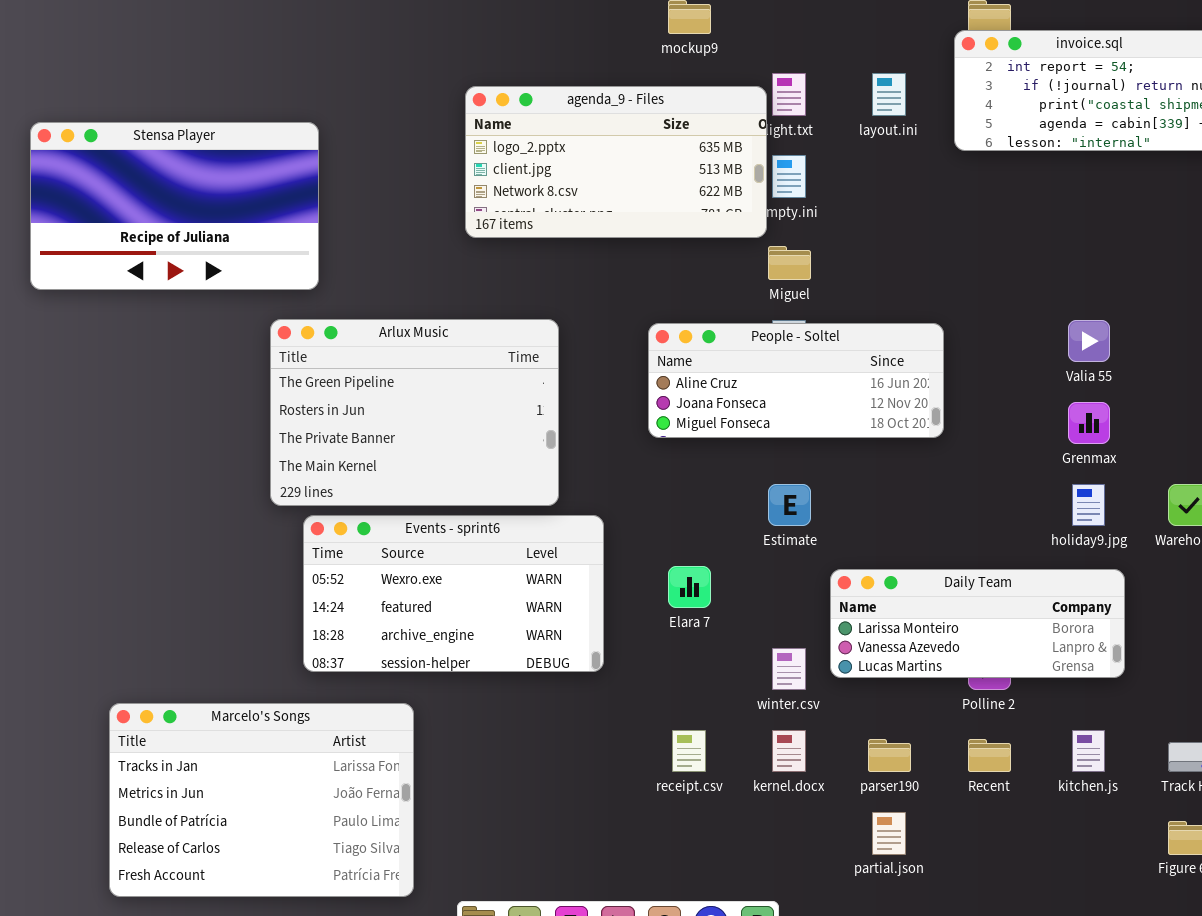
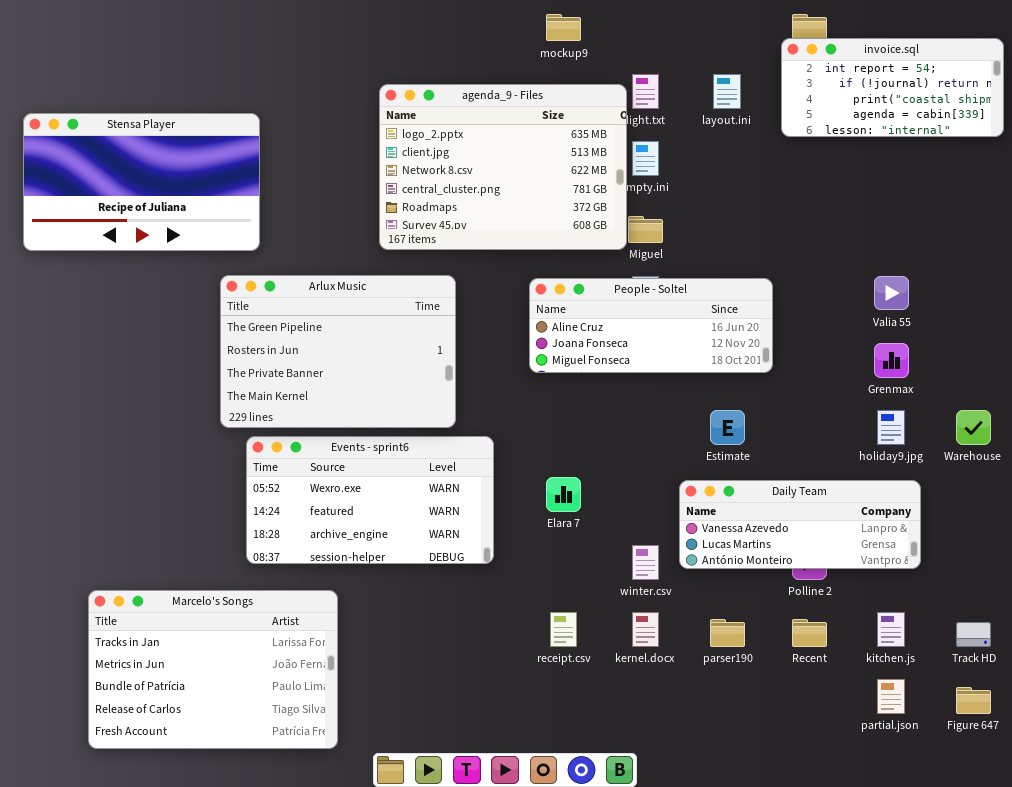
agenda_9 - Files: [465,86,767,238] -> [379,84,627,250], resized
Estimate: [768,484,811,526] -> [710,410,745,445], moved
Daily Team: [830,569,1125,678] -> [679,480,921,569], scrolled down 1 row
partial.json: [872,812,906,855] -> [877,679,905,714], moved

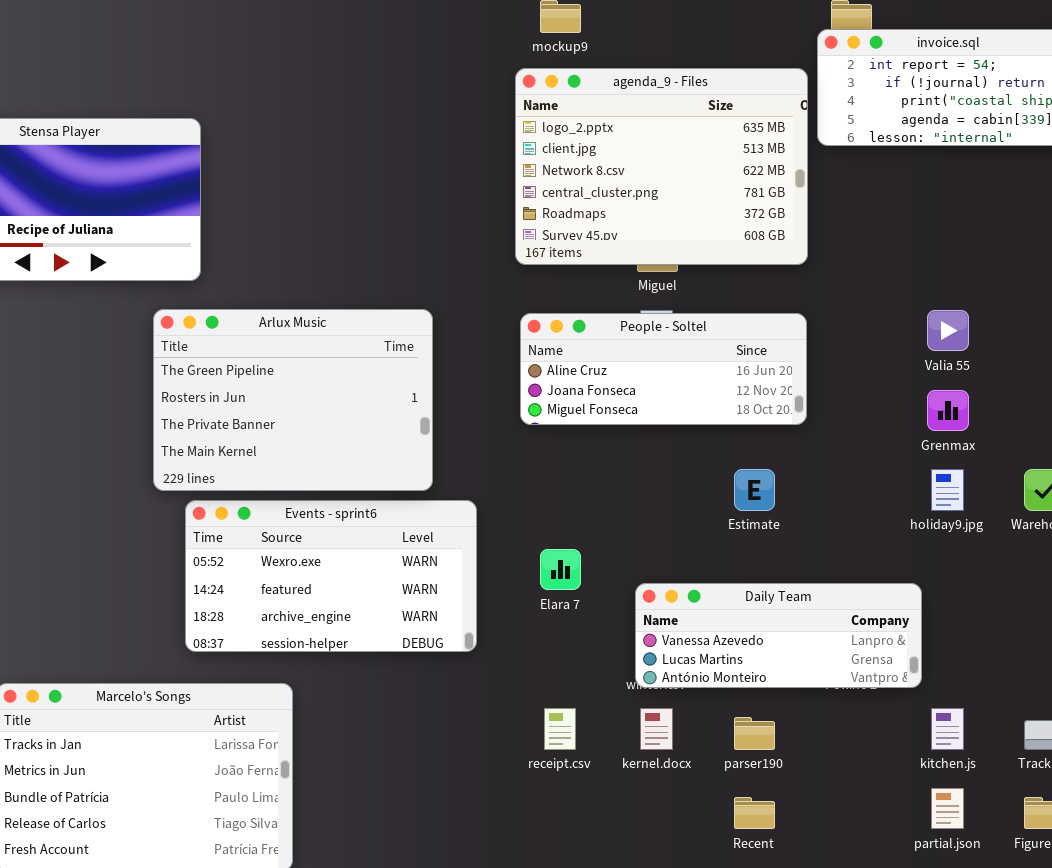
agenda_9 - Files: [379,84,627,250] -> [515,68,808,265], moved
Daily Team: [679,480,921,569] -> [635,583,922,688], moved
Recent: [792,619,827,647] -> [734,797,775,829], moved

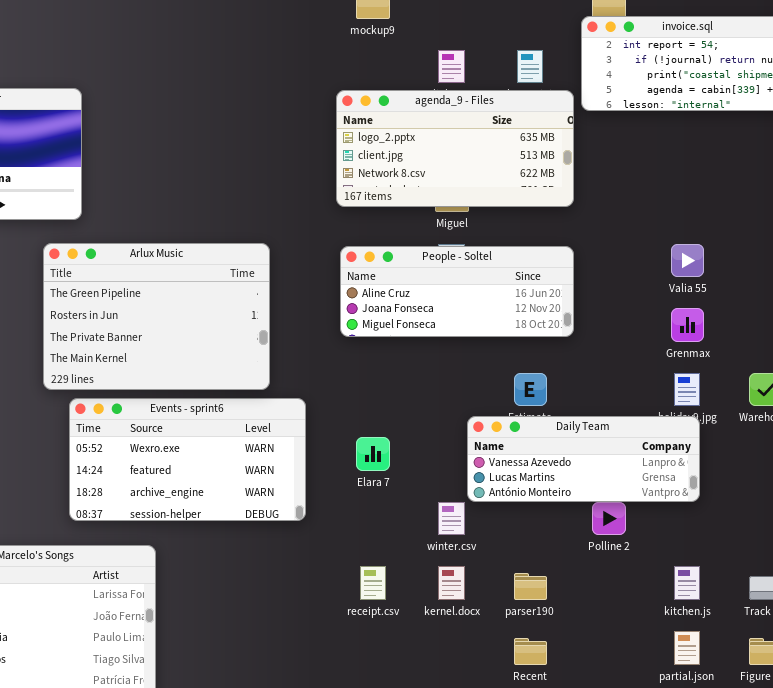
agenda_9 - Files: [515,68,808,265] -> [336,90,574,207], resized
Daily Team: [635,583,922,688] -> [467,416,700,502], moved

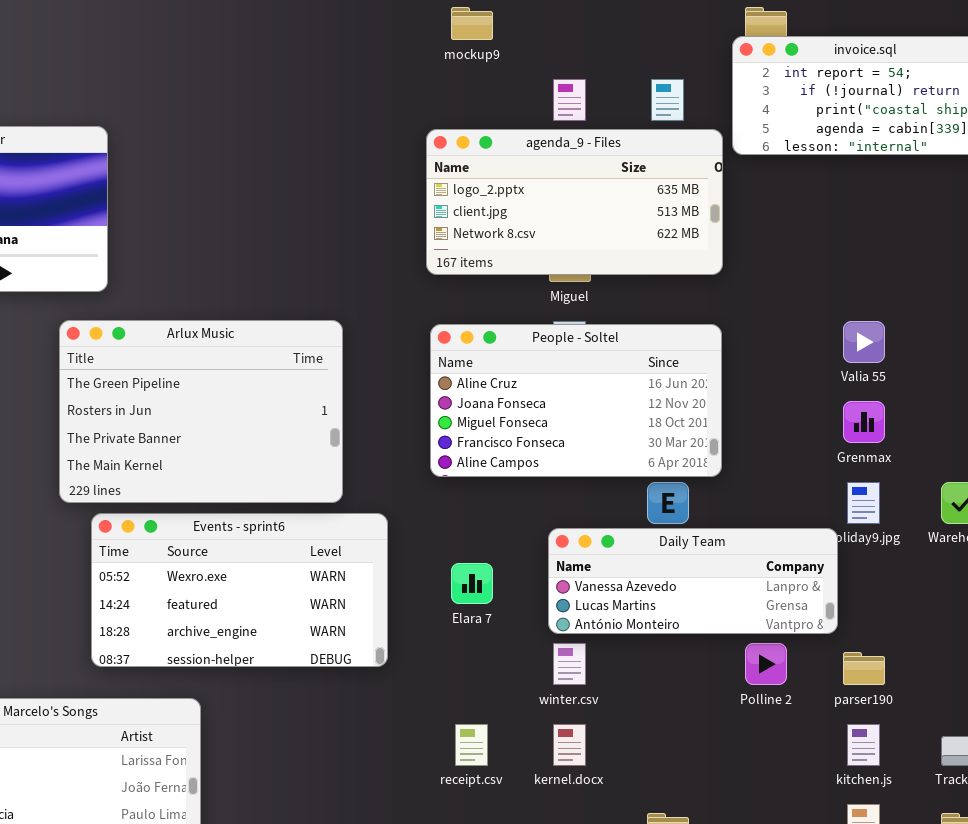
People - Soltel: [340,246,574,337] -> [430,324,722,477], resized
Daily Team: [467,416,700,502] -> [548,528,838,634], moved
parser190: [514,573,547,600] -> [843,652,885,685], moved

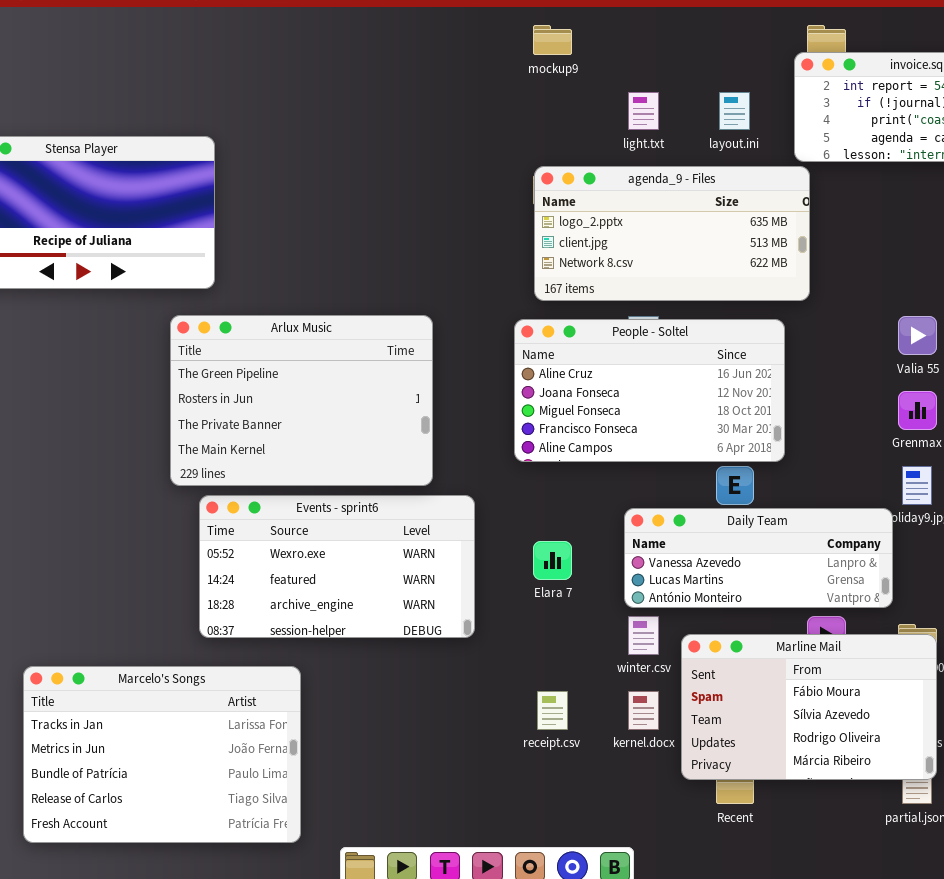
agenda_9 - Files: [426,129,723,275] -> [534,166,810,301], moved
Marline Mail: none -> [681,634,937,780], opened

